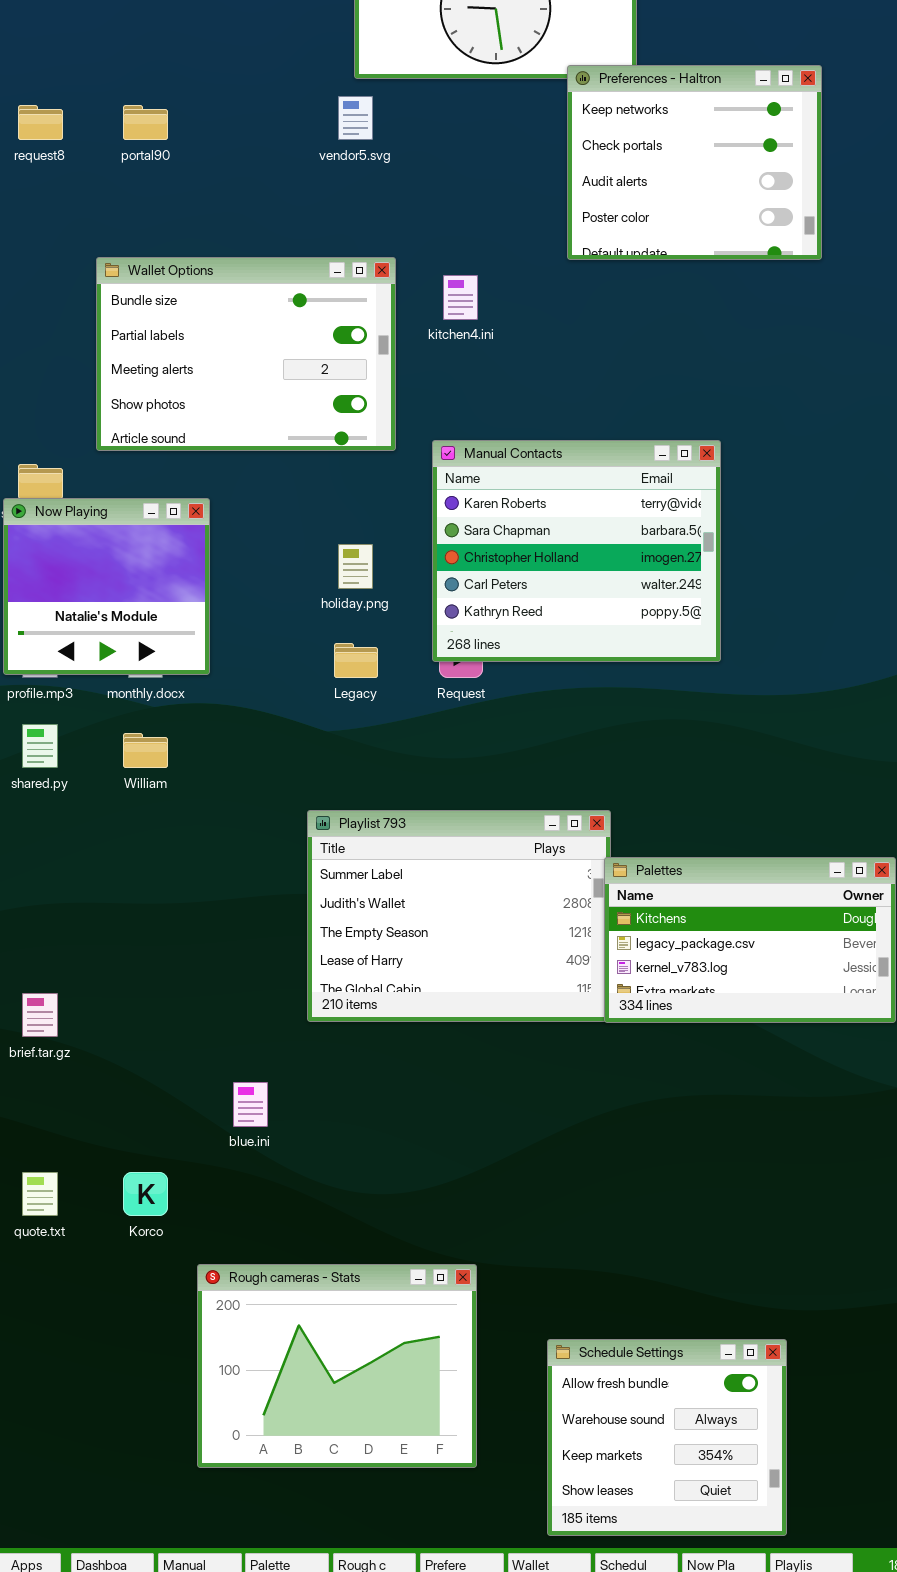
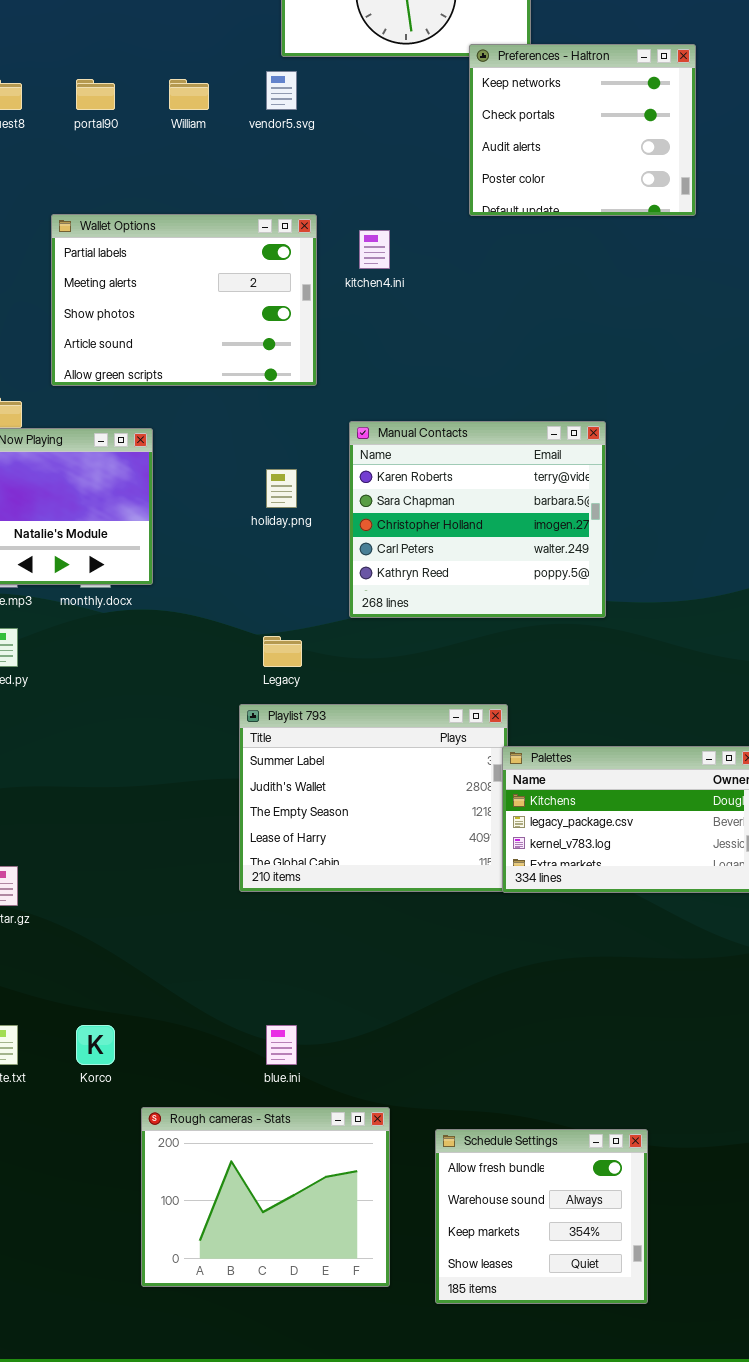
Wallet Options: [96,257,396,451] -> [51,214,317,386], scrolled down 1 row
Manual Contacts: [432,440,721,662] -> [349,421,606,618], moved
Legacy: [334,643,378,678] -> [263,636,302,667], moved
William: [123,733,168,768] -> [169,79,209,110], moved
blue.ini: [233,1082,268,1127] -> [266,1025,297,1065], moved
Schedule Settings: [547,1339,787,1536] -> [435,1129,648,1304], moved

